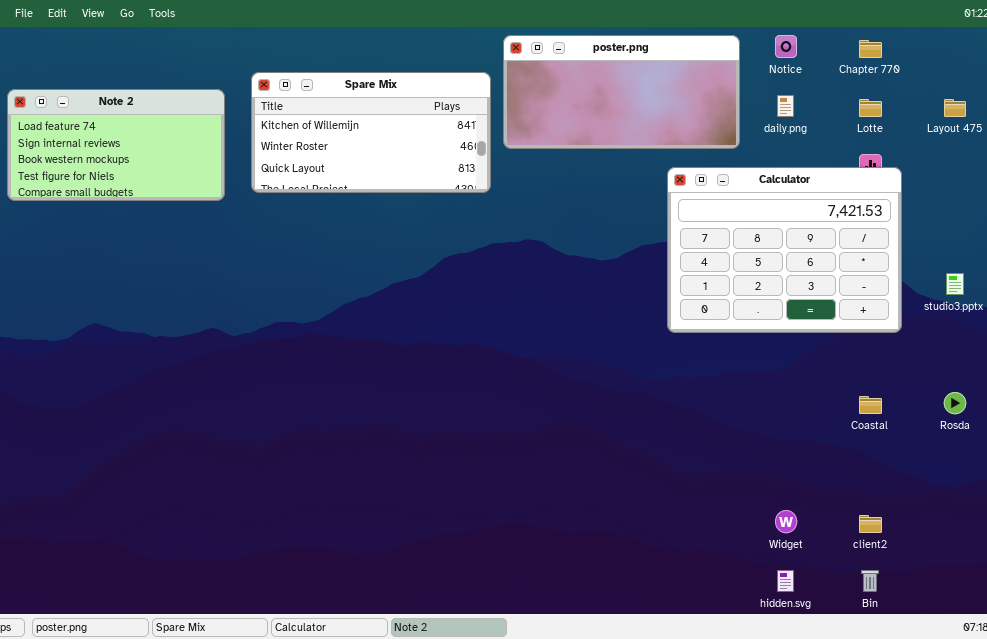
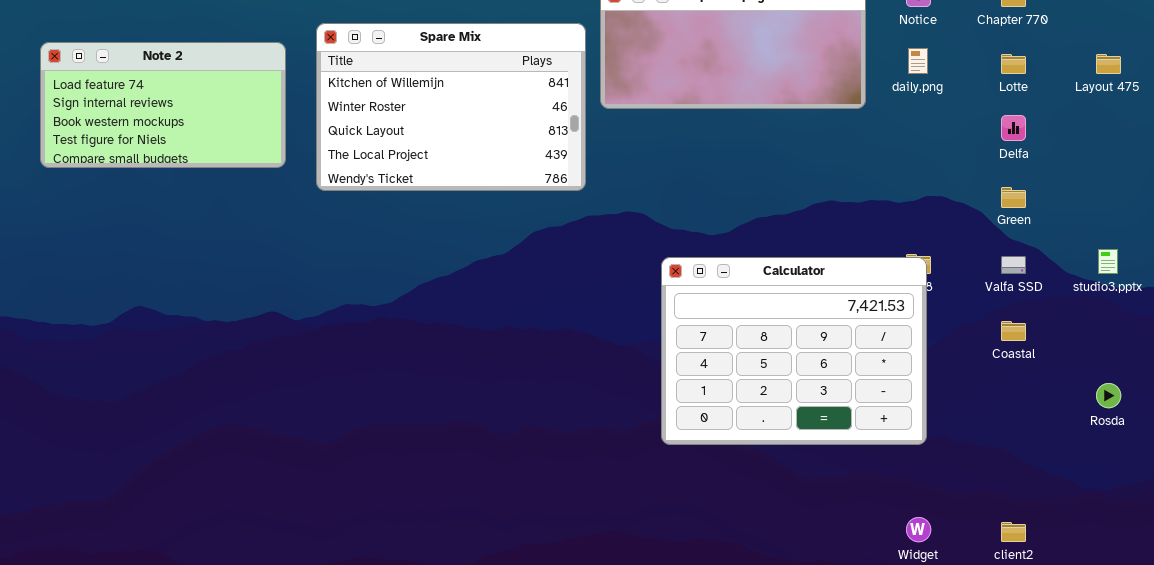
Spare Mix: [251,72,491,193] -> [316,23,586,191], resized
Calculator: [667,167,902,333] -> [661,257,927,445], moved
Coastal: [859,396,882,414] -> [1001,321,1026,341], moved

